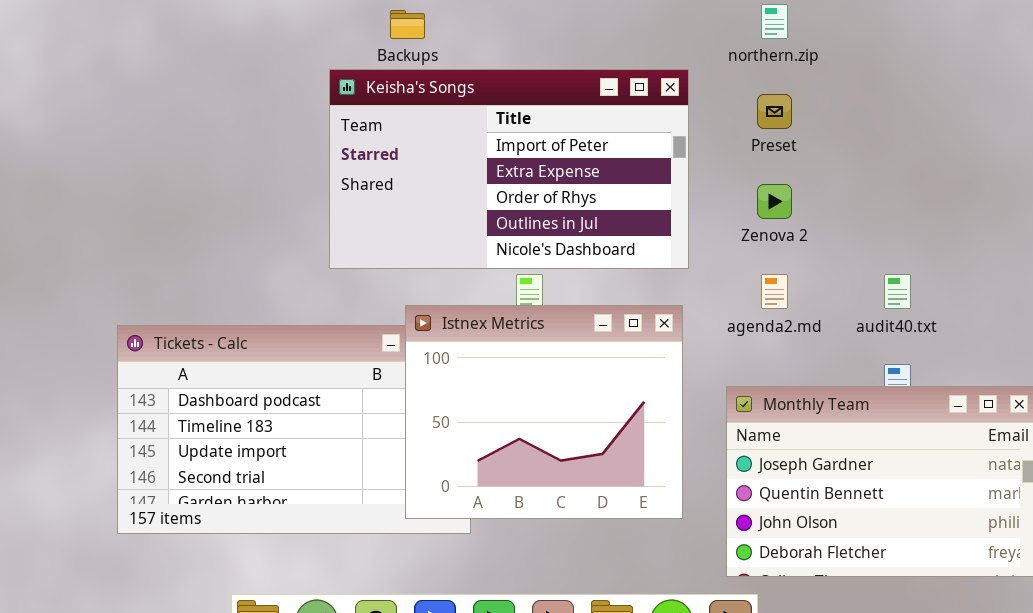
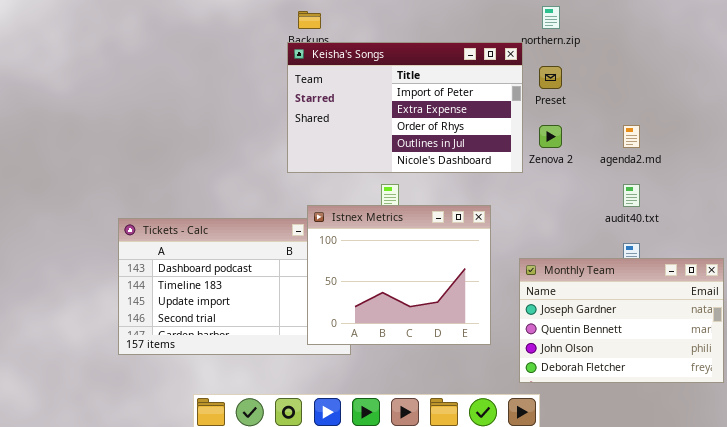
Keisha's Songs: [329,69,689,269] -> [287,42,523,173], moved
agenda2.md: [761,274,788,309] -> [623,125,640,148], moved

